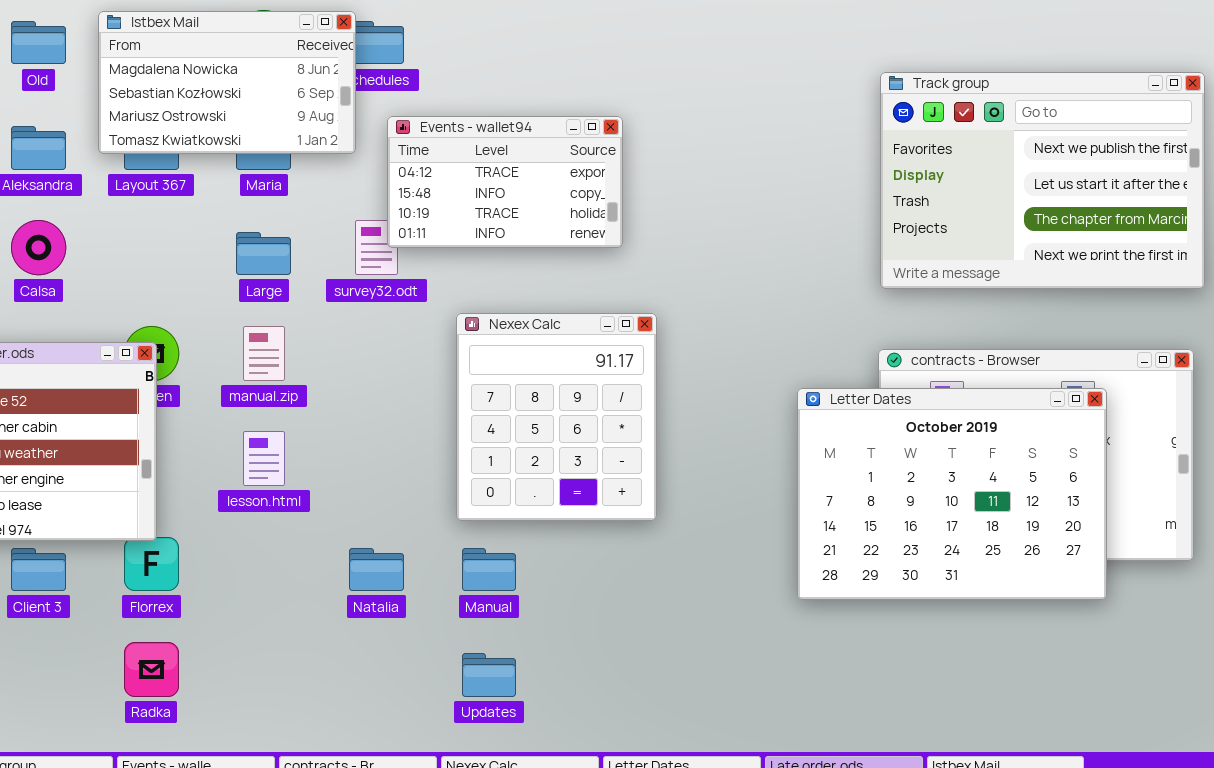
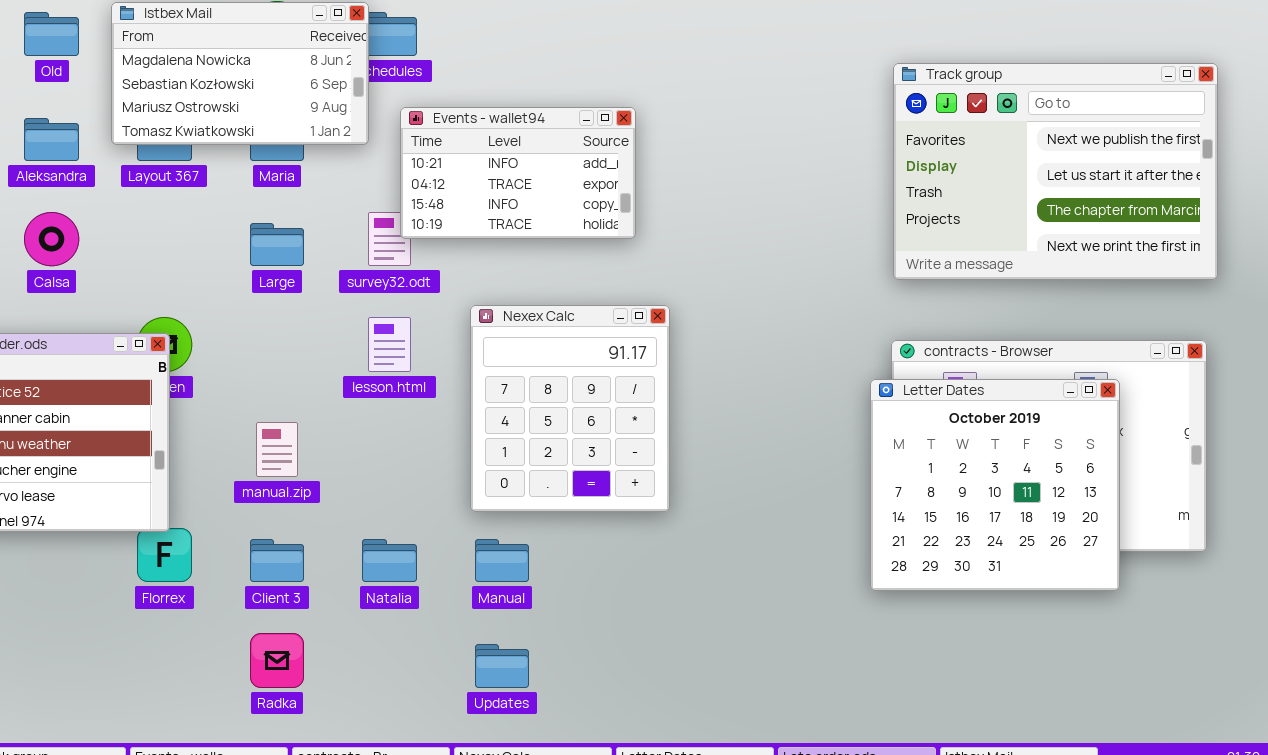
Events - wallet94: [387,116,623,248] -> [400,107,636,239], scrolled up 1 row
manual.zip: [243,326,285,381] -> [256,422,298,477], moved
Letter Dates: [797,388,1107,600] -> [870,379,1120,591], resized
lesson.html: [243,431,285,486] -> [368,317,411,372], moved
Client 3: [11,548,66,591] -> [250,539,304,582], moved
Radka: [124,642,179,697] -> [250,633,304,688], moved

